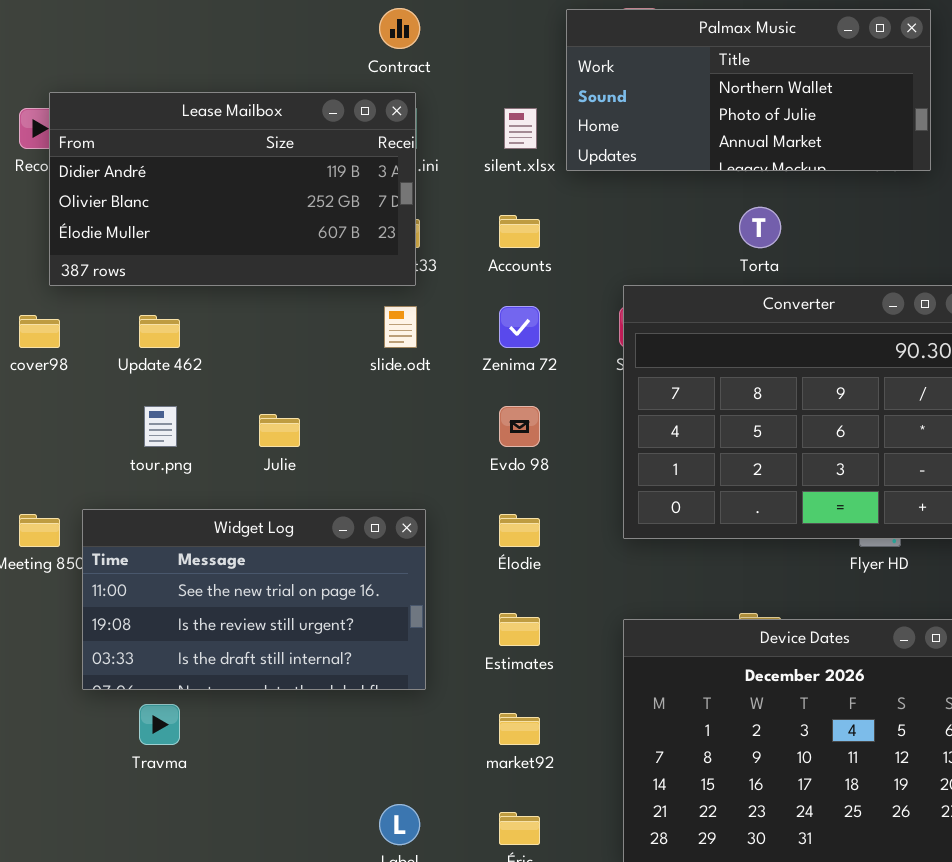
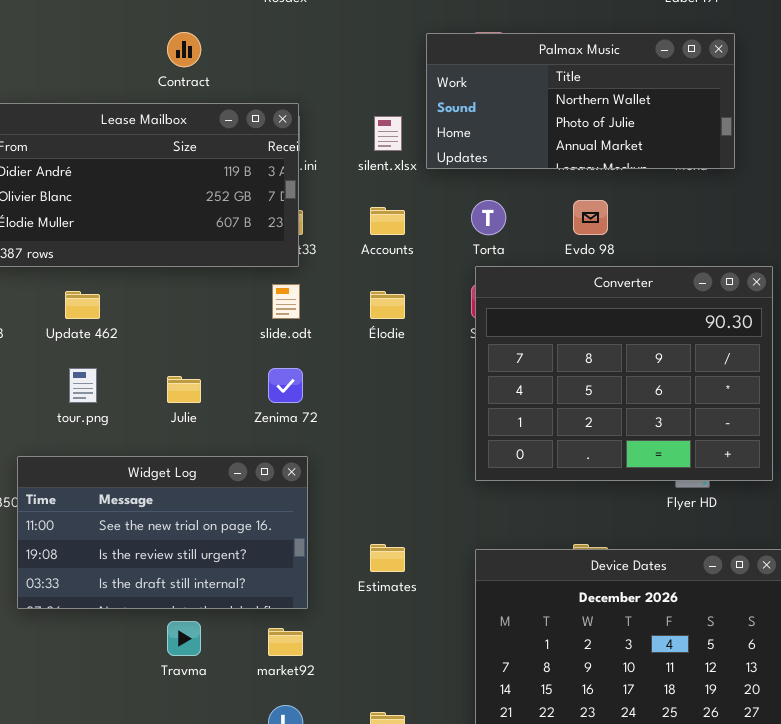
Contract: [379,8,420,49] -> [167,32,201,67], moved
Torta: [739,207,781,248] -> [471,200,506,235], moved
Zenima 72: [499,306,540,348] -> [268,368,303,403], moved
Evdo 98: [499,406,540,447] -> [573,200,608,235], moved
Élodie: [499,514,540,547] -> [370,291,405,319], moved
Travma: [139,704,180,745] -> [167,621,201,656], moved
market92: [499,713,540,745] -> [268,628,303,656], moved

